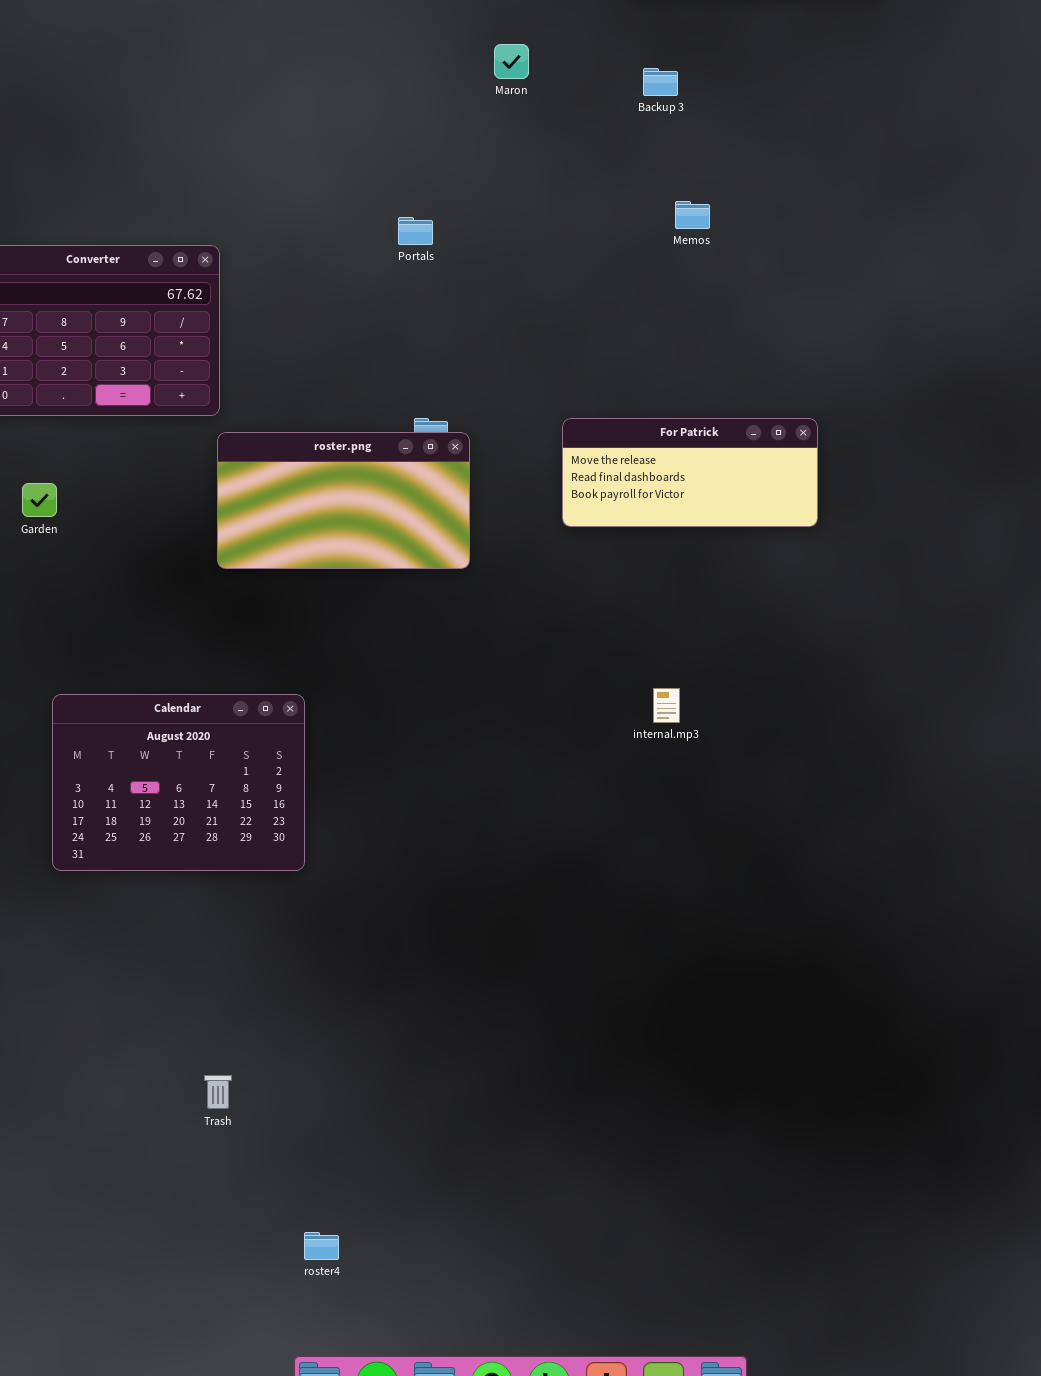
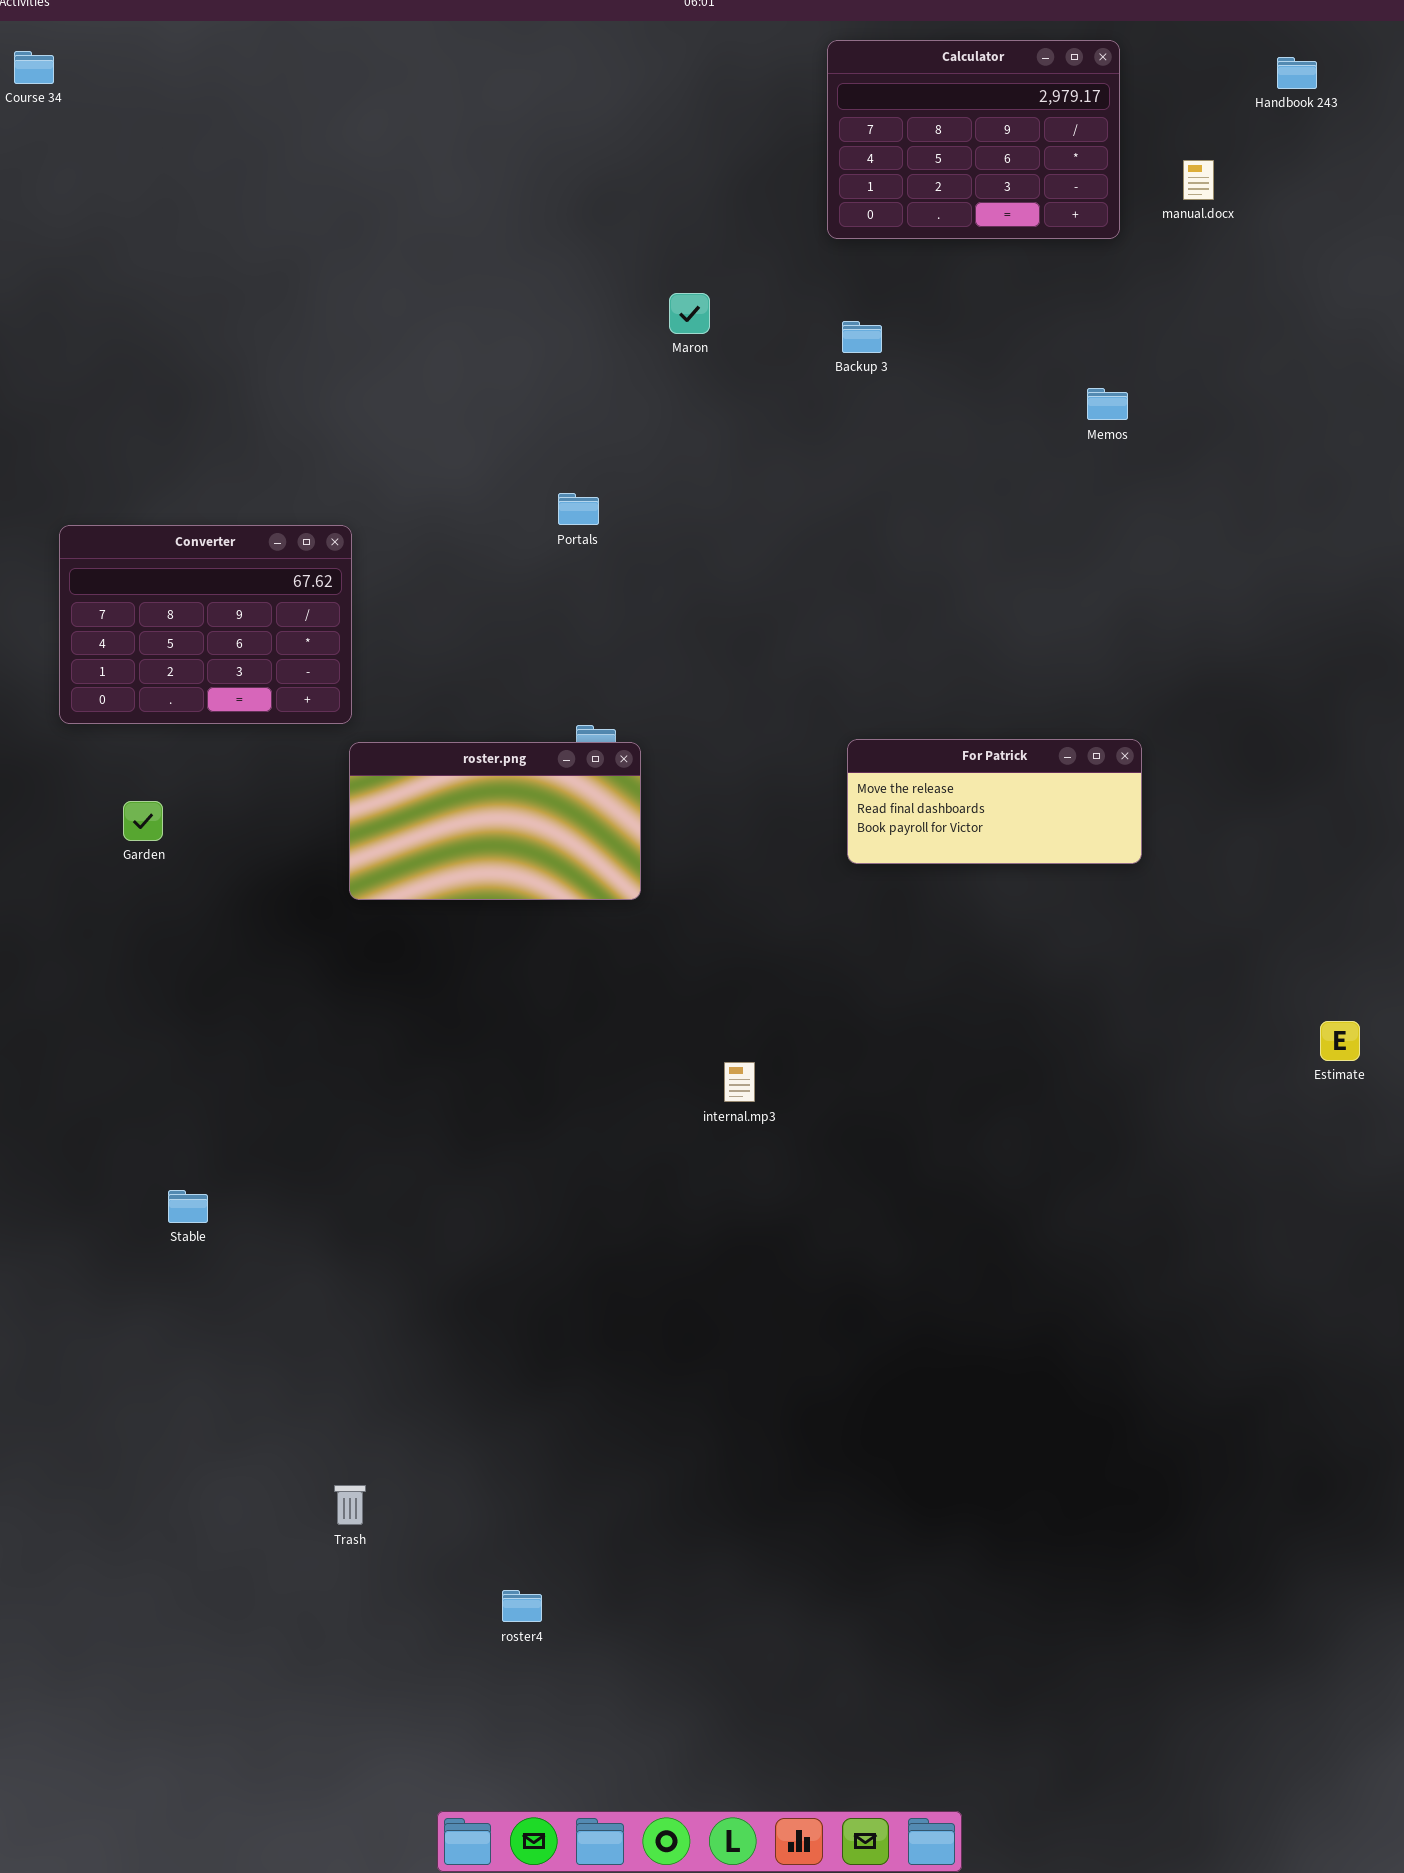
Memos: [675,201,710,229] -> [1087,388,1128,420], moved
For Patrick: [562,418,818,527] -> [847,739,1142,864], moved
internal.mp3: [653,688,680,723] -> [724,1062,755,1102], moved
Calendar: [52,694,305,871] -> none, closed
roster4: [304,1232,339,1260] -> [502,1590,542,1622], moved

